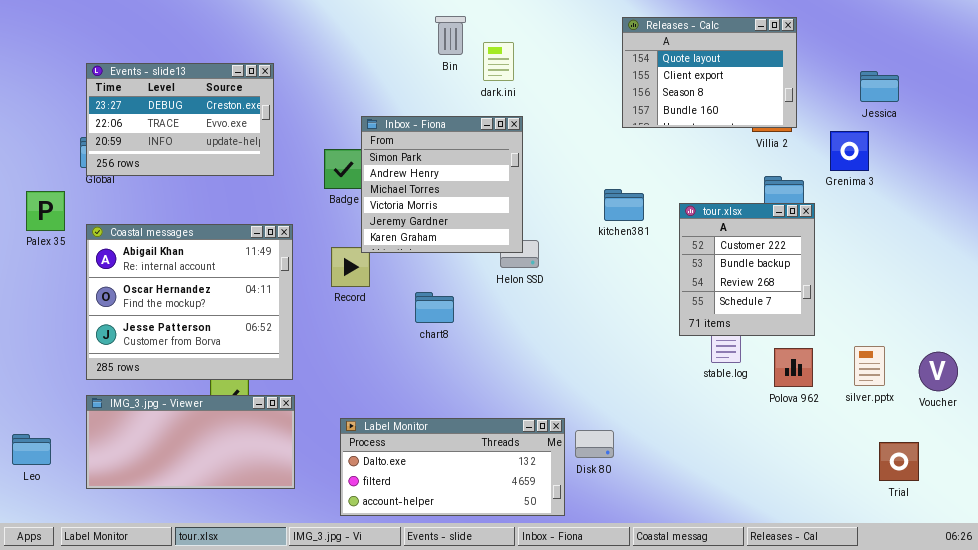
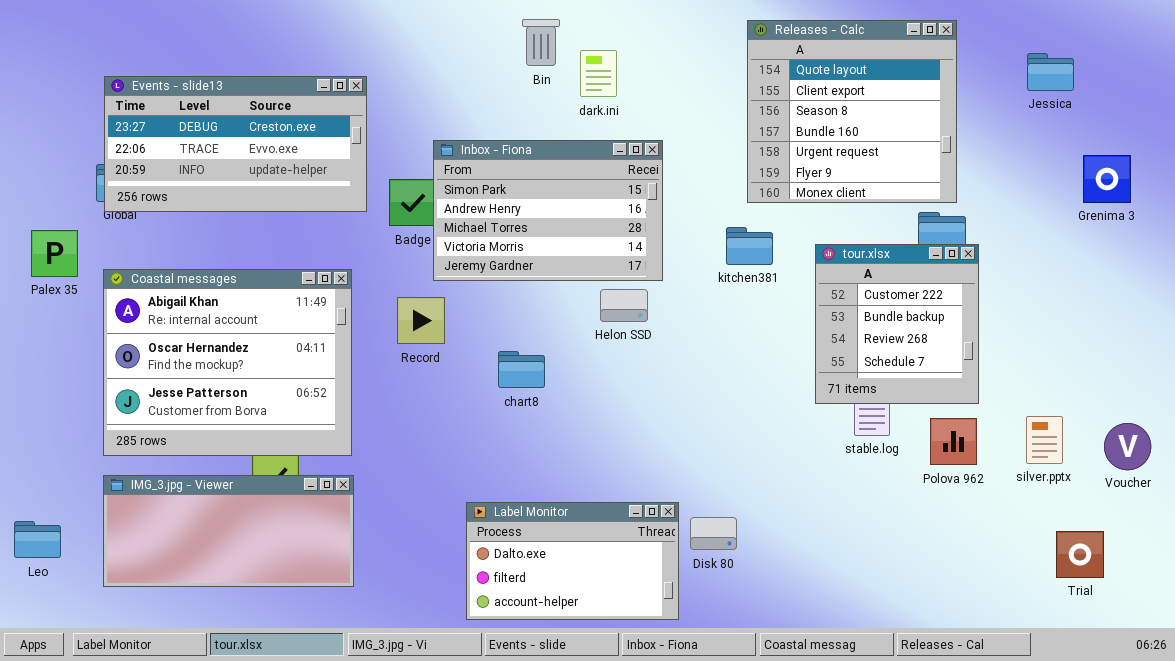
Releases - Calc: [622,17,797,128] -> [747,20,957,203], resized
Events - slide13: [86,63,274,176] -> [104,76,367,212], resized
Jessica: [860,71,899,102] -> [1027,53,1074,91], moved
Inbox - Fiona: [361,116,523,253] -> [433,140,663,281], resized
Grenima 3: [830,131,869,171] -> [1083,155,1131,203], moved
Label Monitor: [340,418,565,516] -> [466,502,679,620], resized

